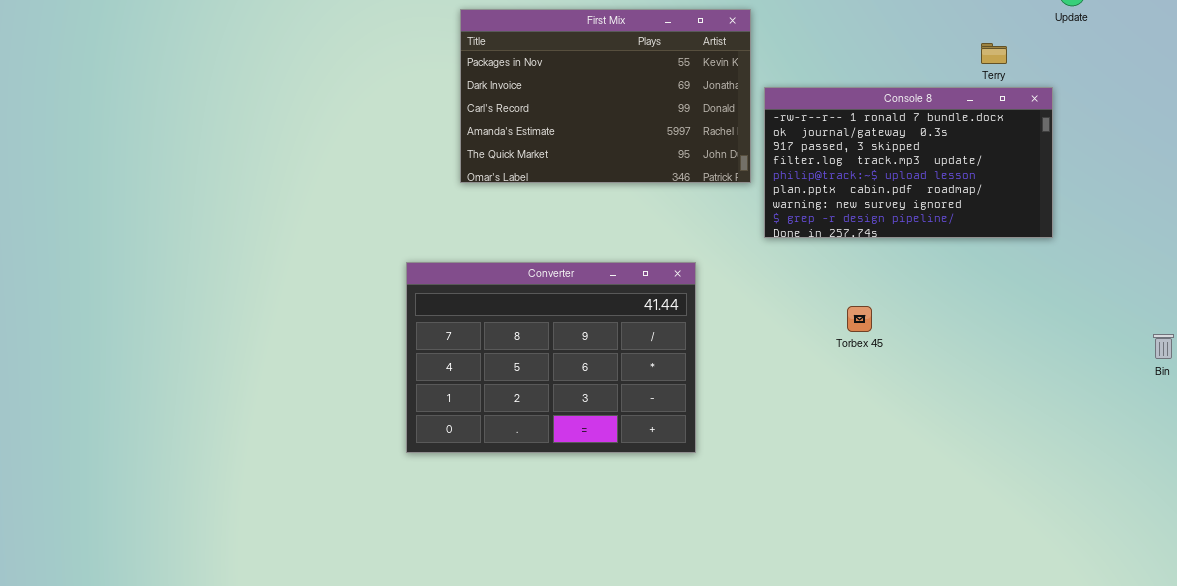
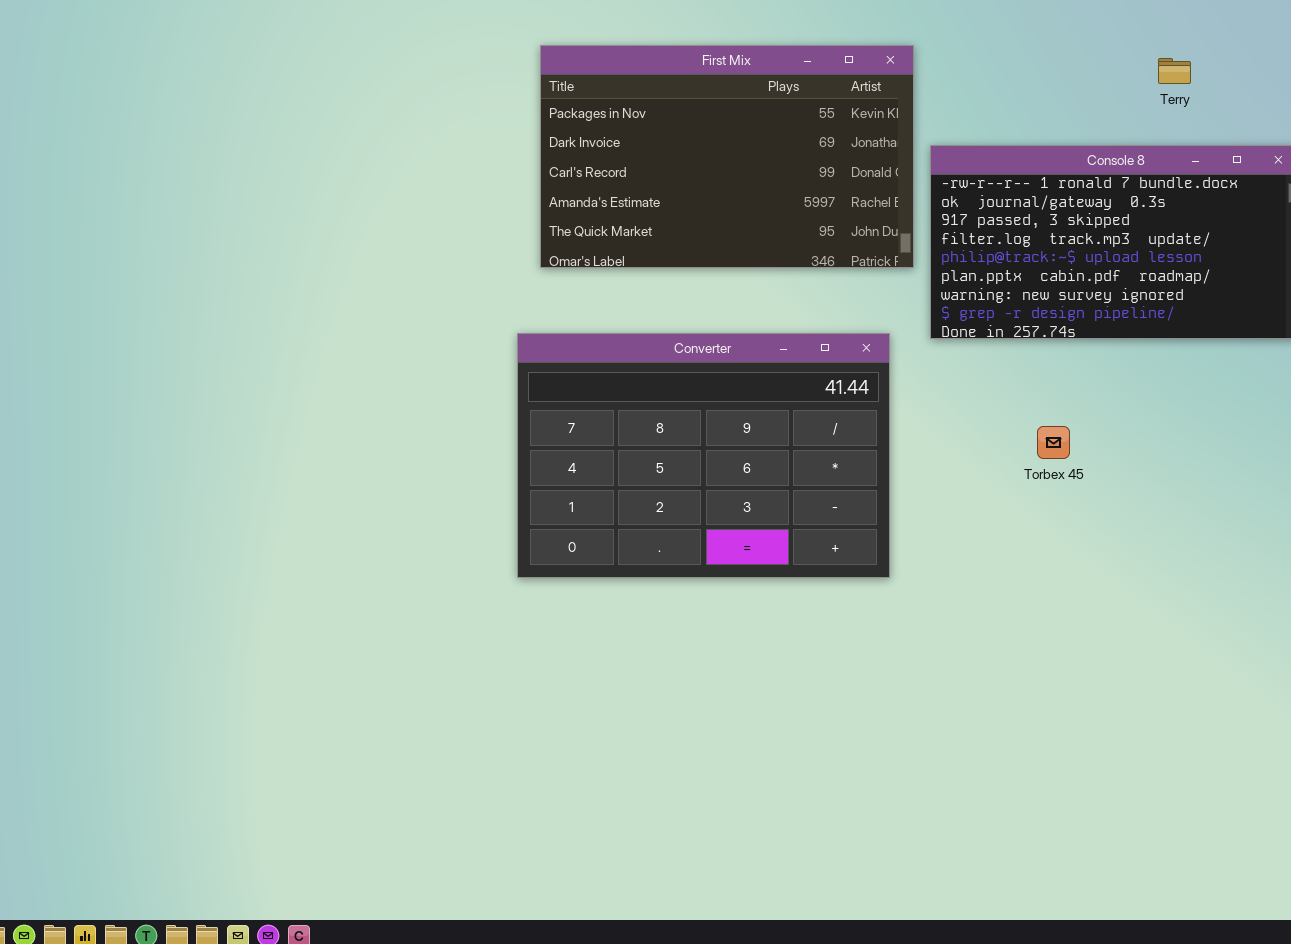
Terry: [981,43,1007,64] -> [1158,58,1191,84], moved
Converter: [406,262,696,453] -> [517,333,890,578], moved

